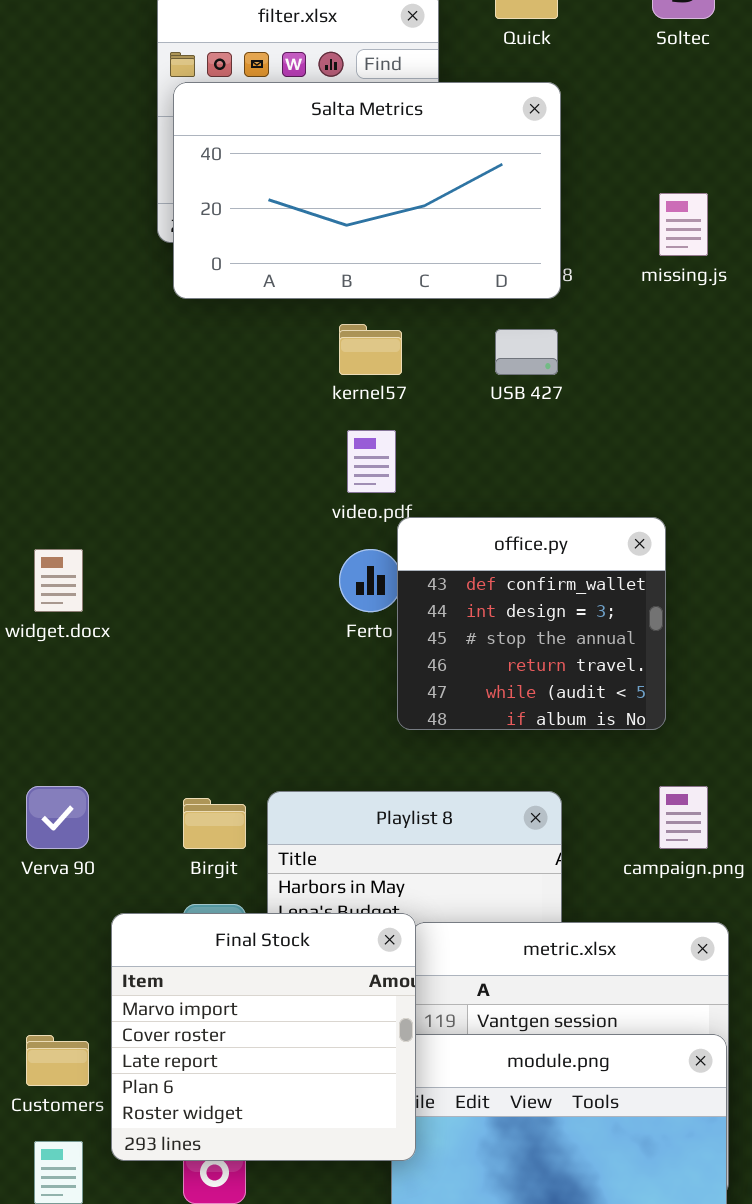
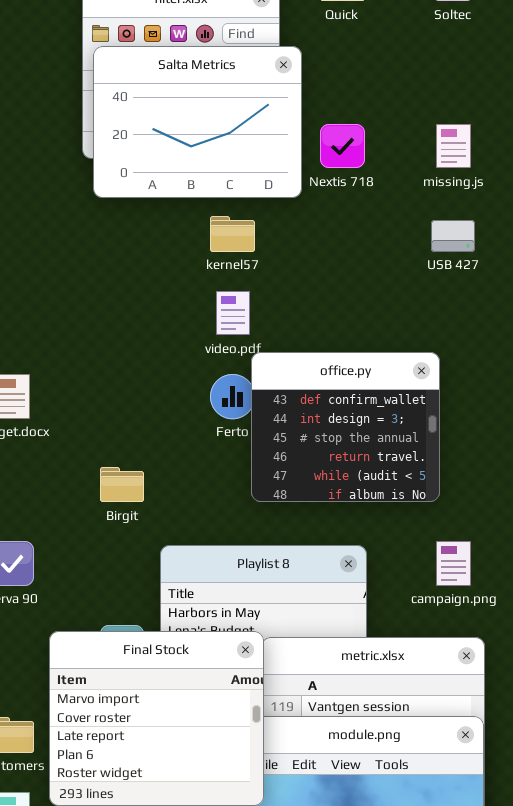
Salta Metrics: [173,82,561,299] -> [93,46,302,198], resized
USB 427: [495,329,558,375] -> [431,220,475,252], moved
Birgit: [183,798,246,849] -> [100,467,144,502], moved

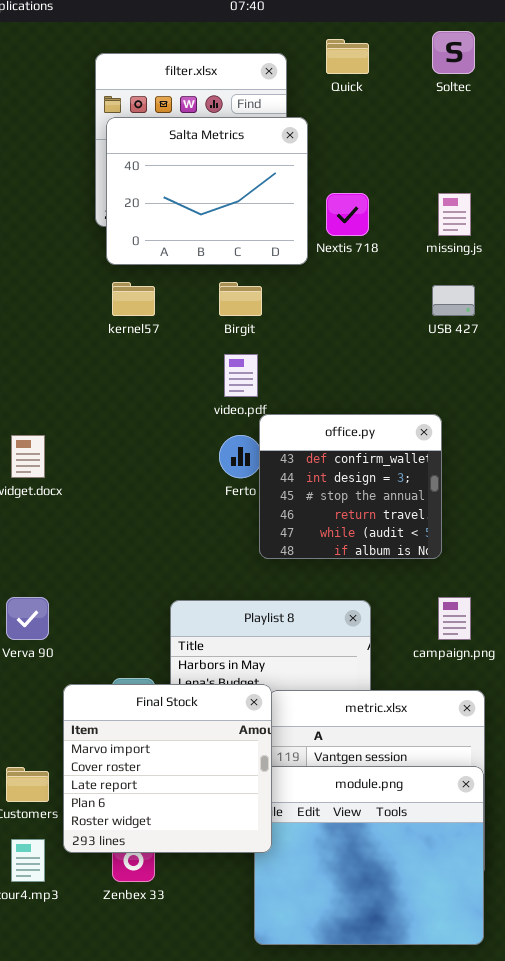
kernel57: [210,216,255,252] -> [112,282,155,316], moved
Birgit: [100,467,144,502] -> [219,282,262,316], moved

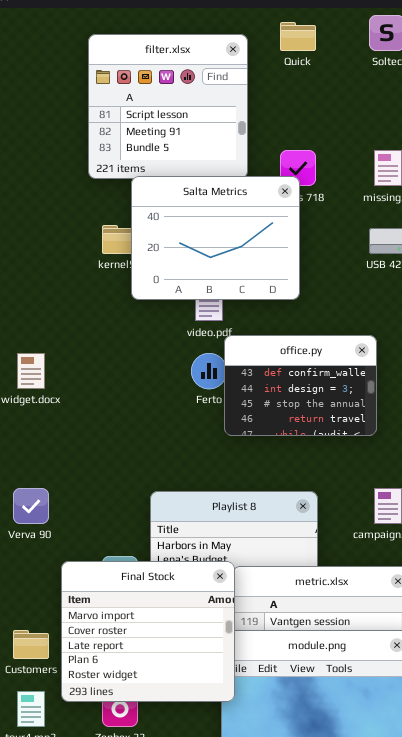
Salta Metrics: [106,117,308,265] -> [131,176,300,300], moved
office.py: [259,414,442,559] -> [224,335,377,436], resized

